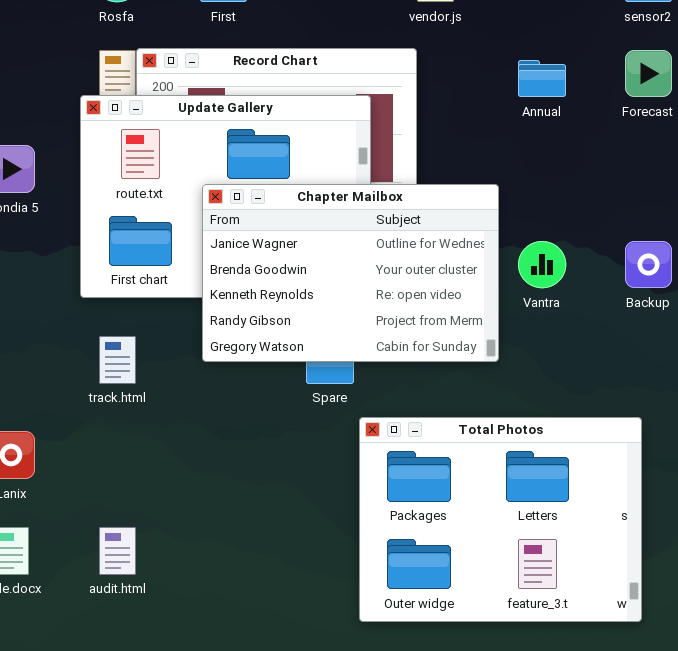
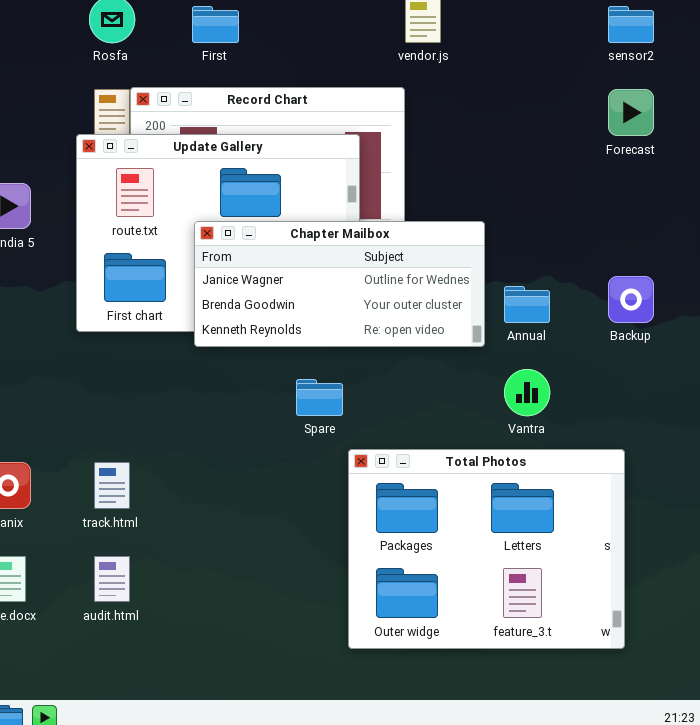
Annual: [518,60,566,97] -> [504,286,550,323], moved
Chapter Mailbox: [202,184,499,362] -> [194,221,485,347], resized
Vantra: [518,241,566,288] -> [504,369,550,416], moved
track.html: [99,336,136,384] -> [94,462,130,509], moved

